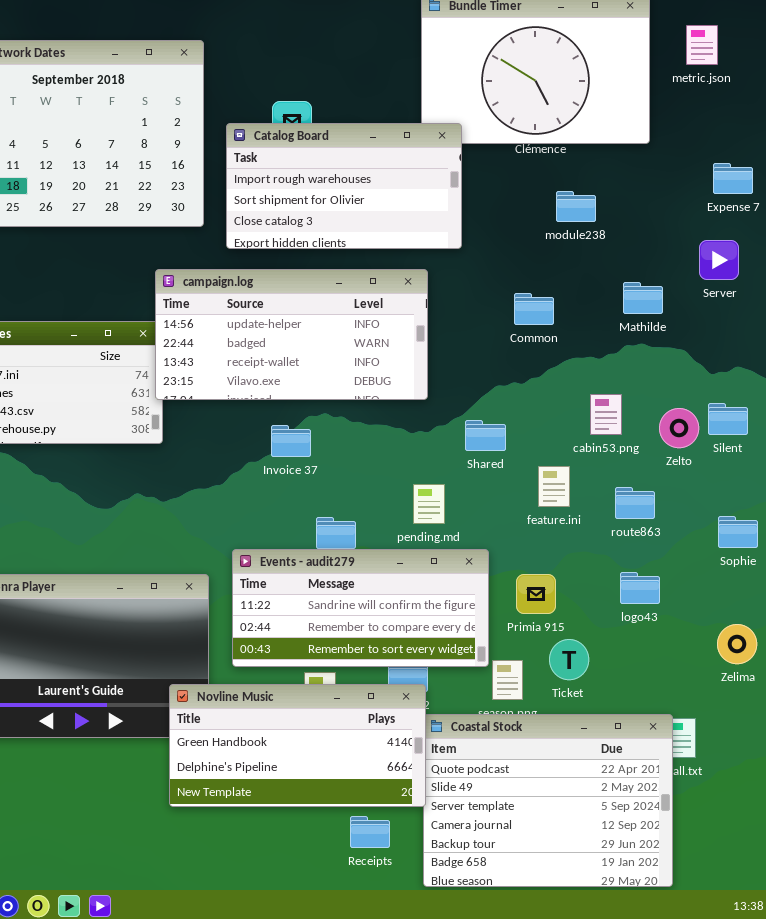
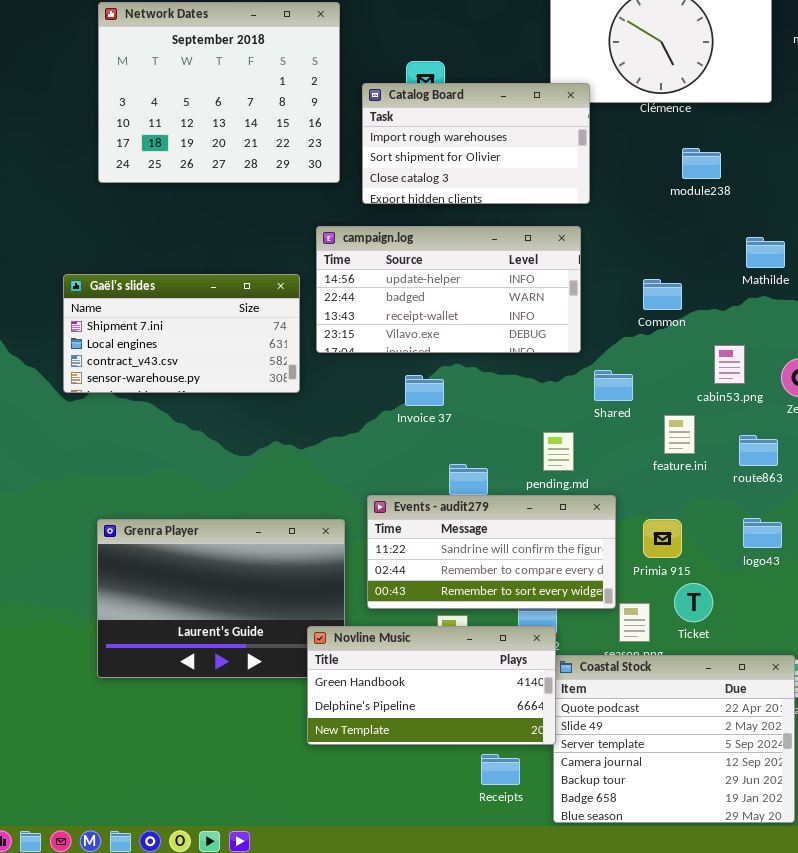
campaign.log: [155,269,428,400] -> [316,226,581,353], moved
Common: [514,293,554,325] -> [643,279,682,310], moved

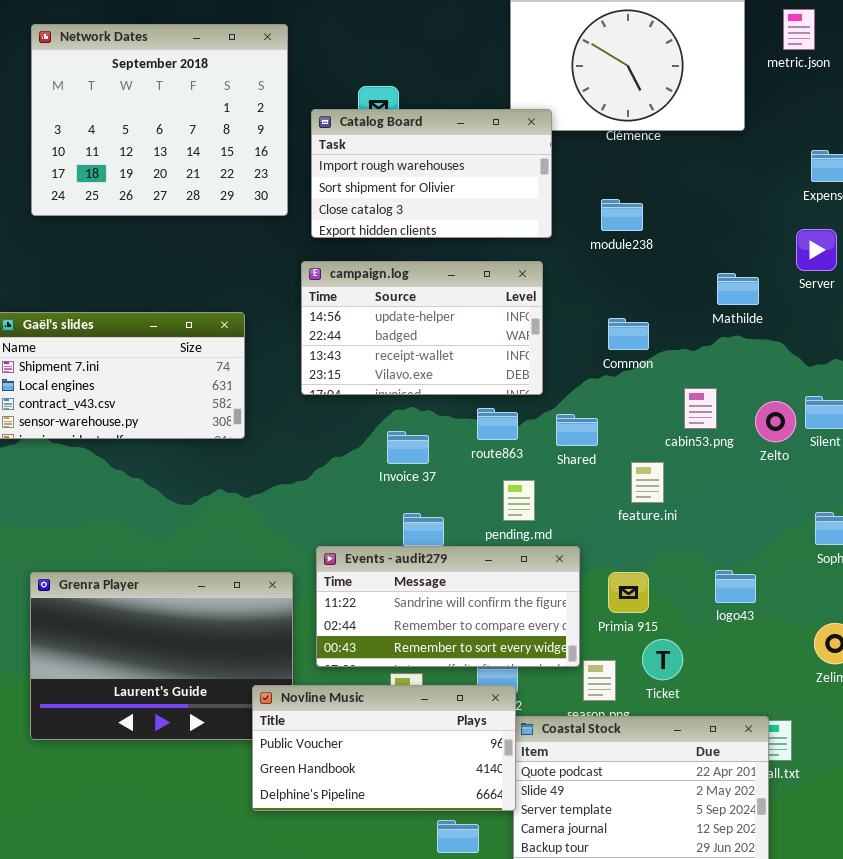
module238: [682,148,721,179] -> [601,199,643,231], moved
campaign.log: [316,226,581,353] -> [301,261,543,395], resized
Invoice 37: [405,375,444,406] -> [387,431,429,464], moved
route863: [739,435,778,466] -> [477,408,518,440], moved
Novline Music: [307,626,556,745] -> [252,685,516,811], scrolled up 1 row

